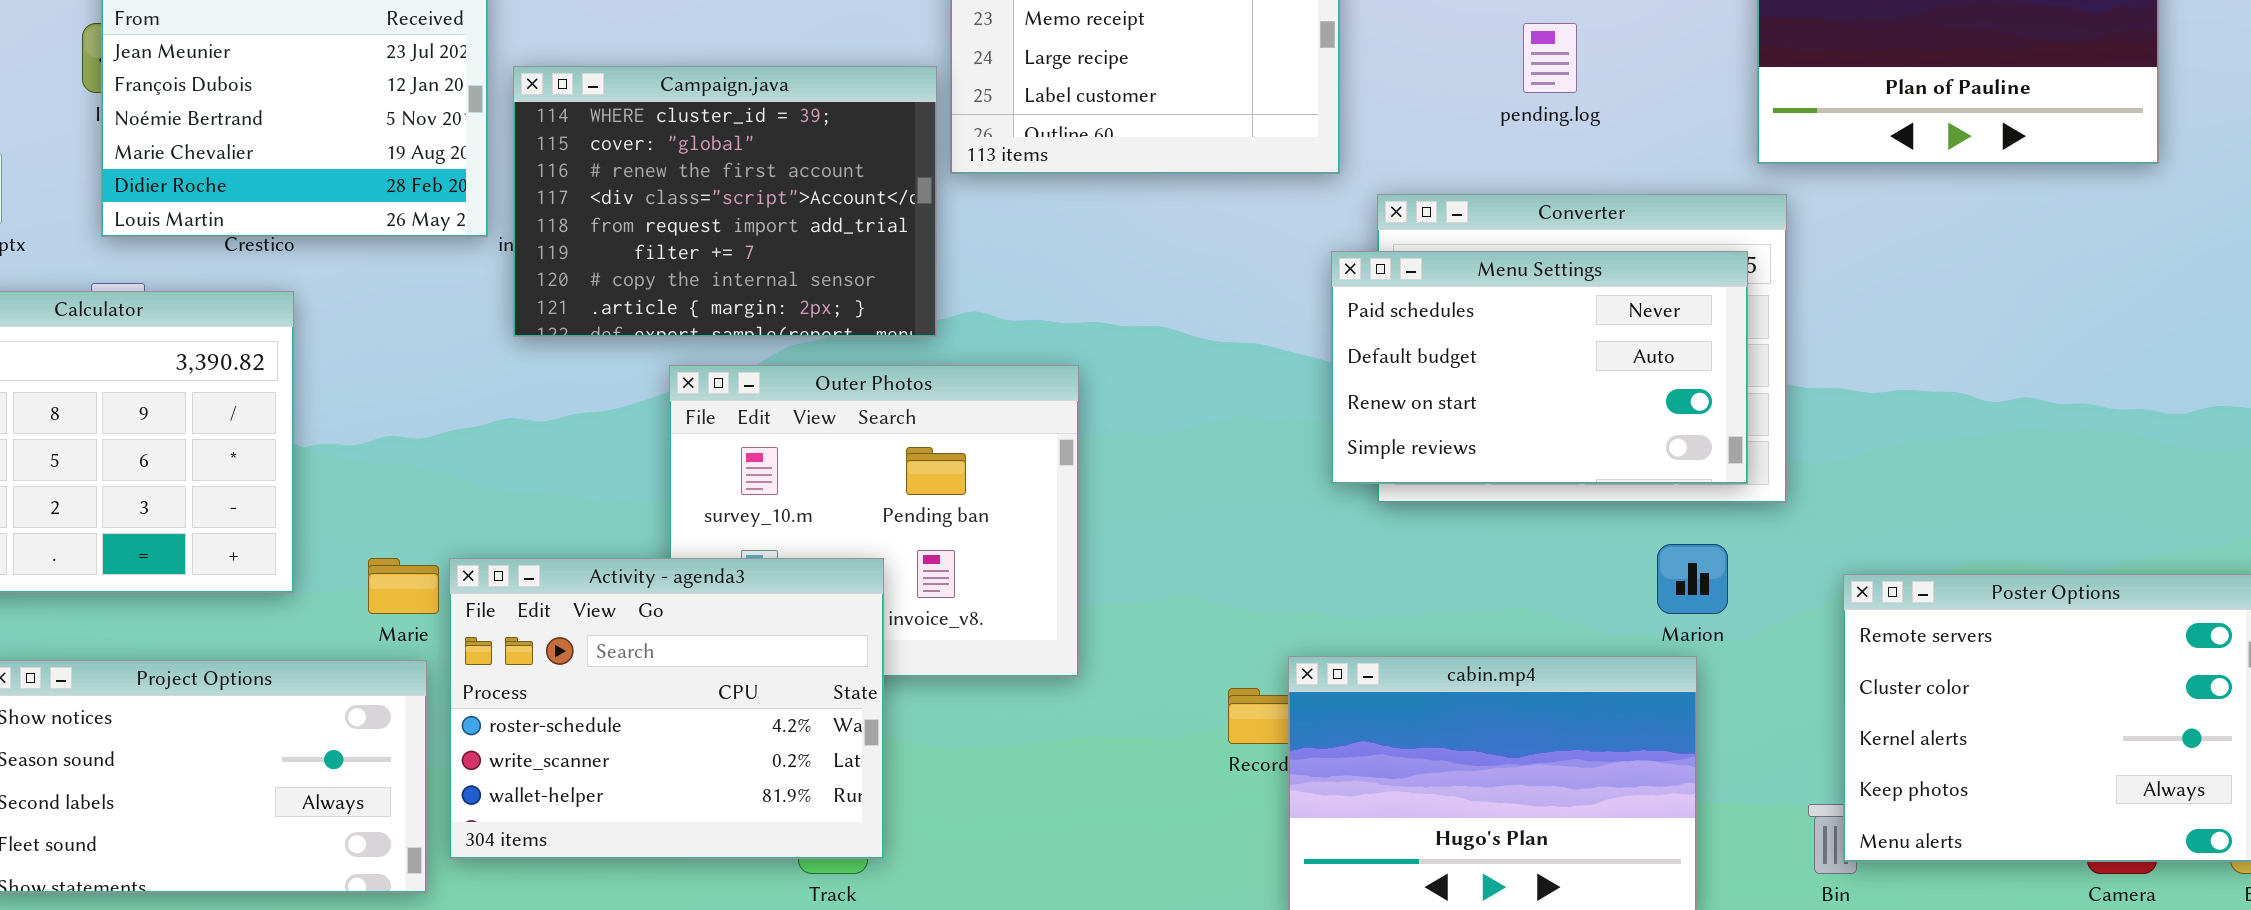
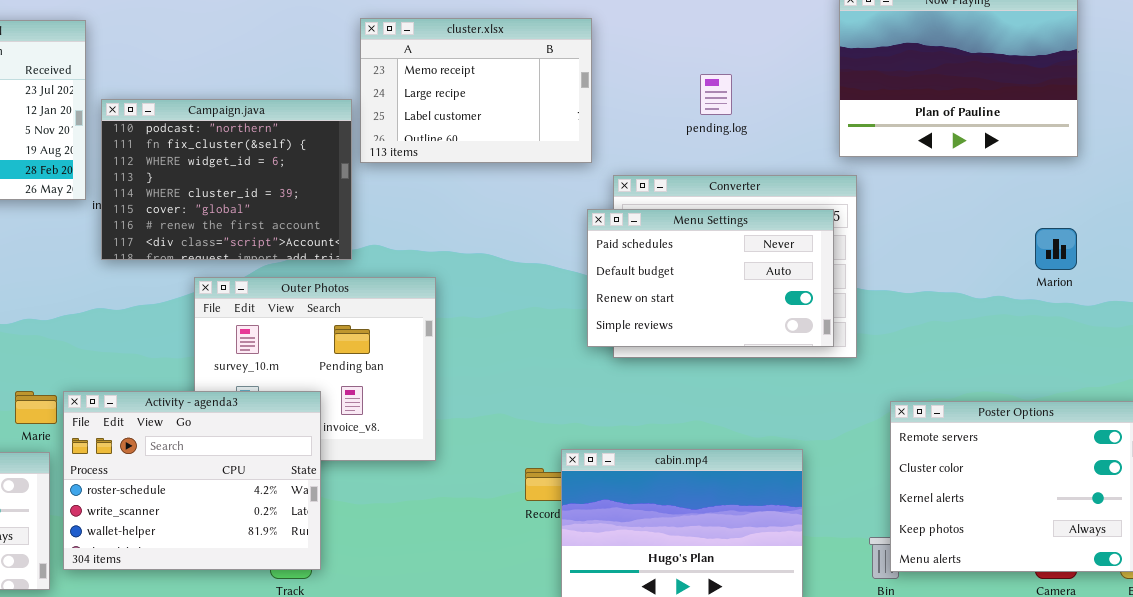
Campaign.java: [513,66,937,337] -> [101,99,352,260], scrolled up 4 rows
Marion: [1657,544,1728,614] -> [1035,228,1077,270], moved

